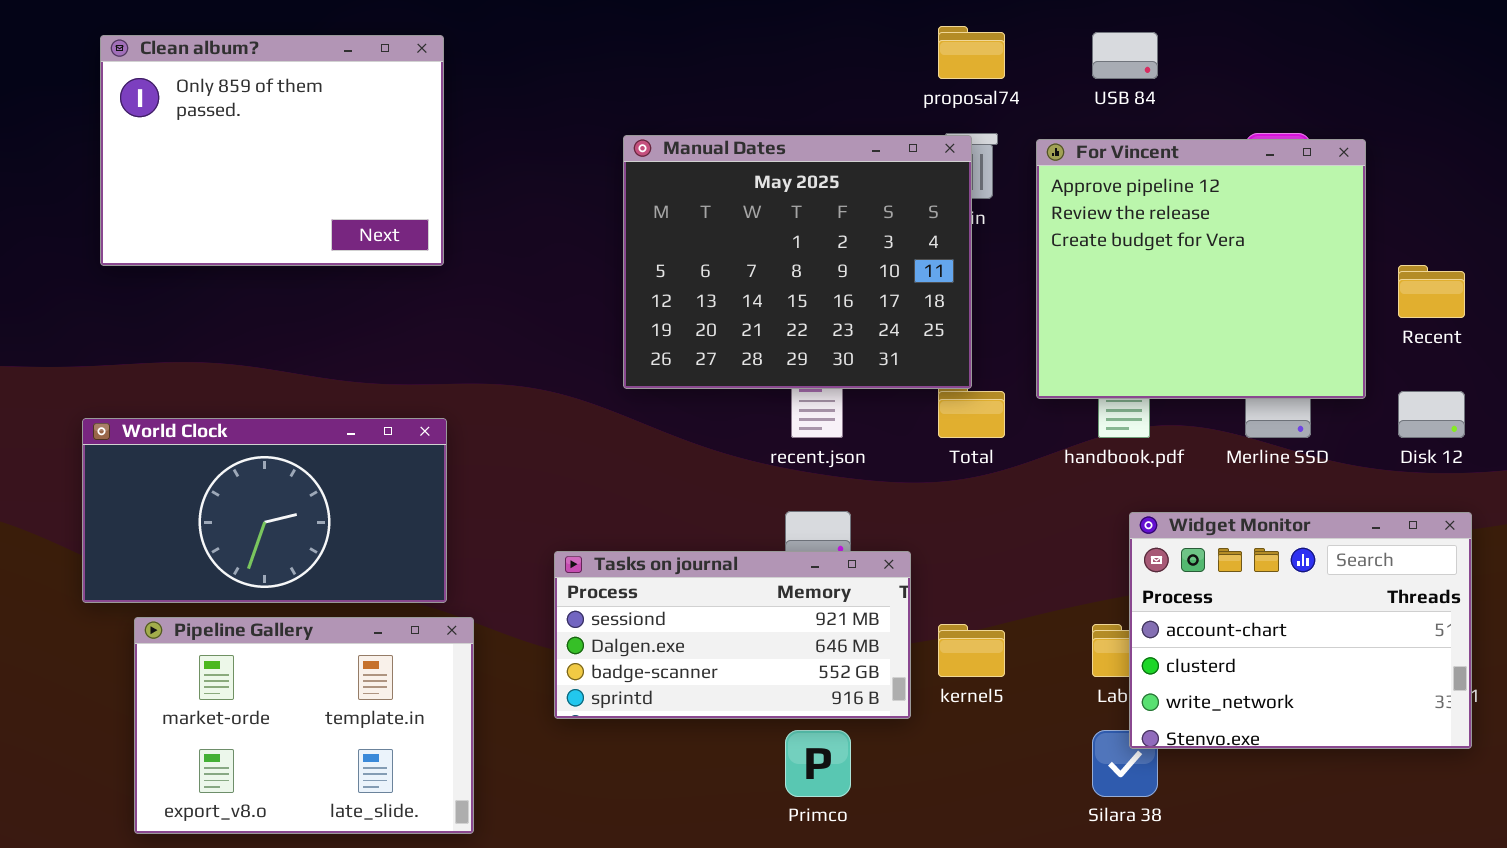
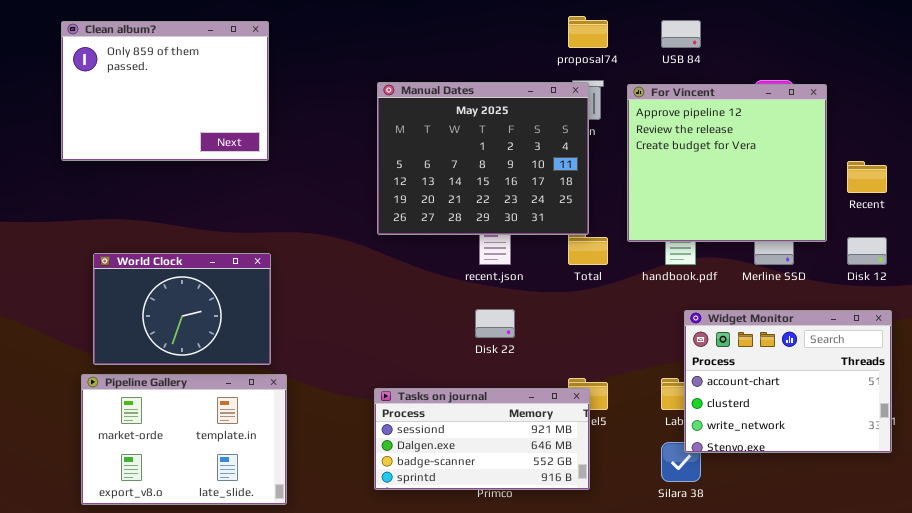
World Clock: [82,418,447,603] -> [93,253,271,365], resized
Tasks on journal: [554,551,911,719] -> [374,388,590,490], moved

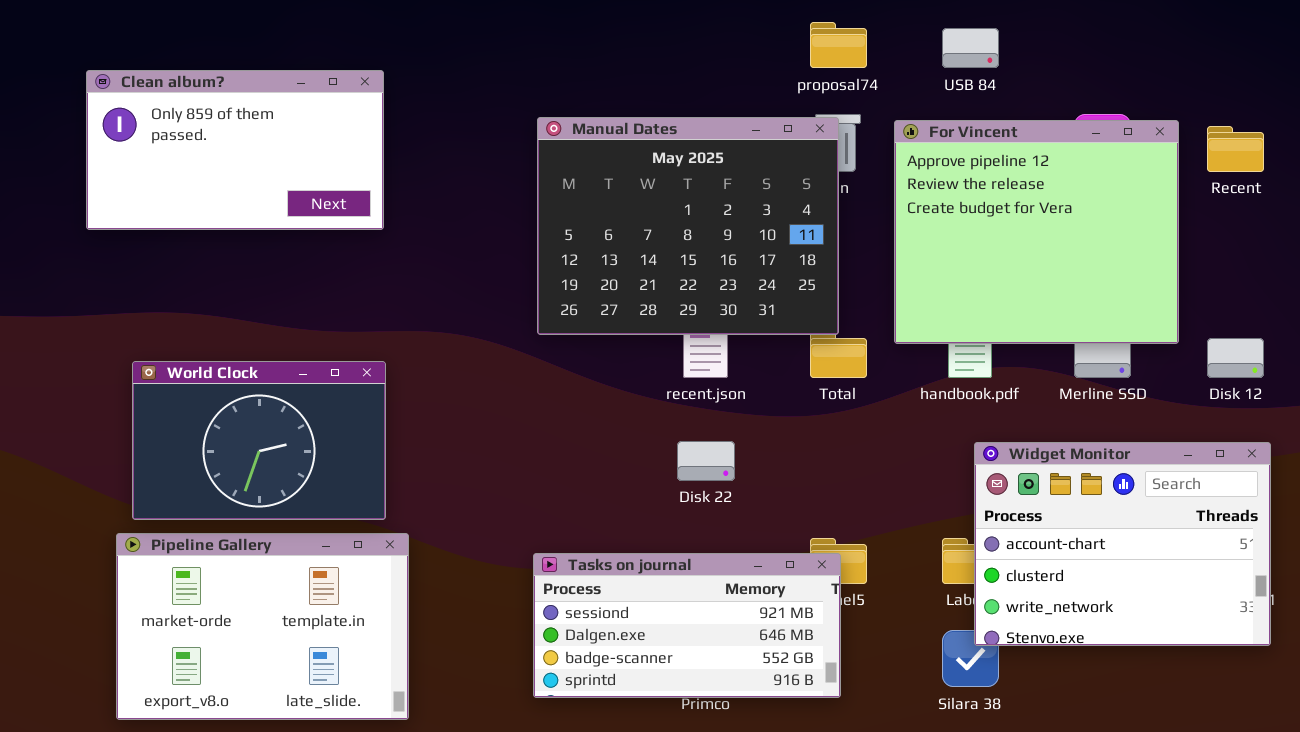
Clean album?: [61,21,269,161] -> [86,70,384,230], resized
Recent: [847,161,887,193] -> [1207,126,1264,172], moved

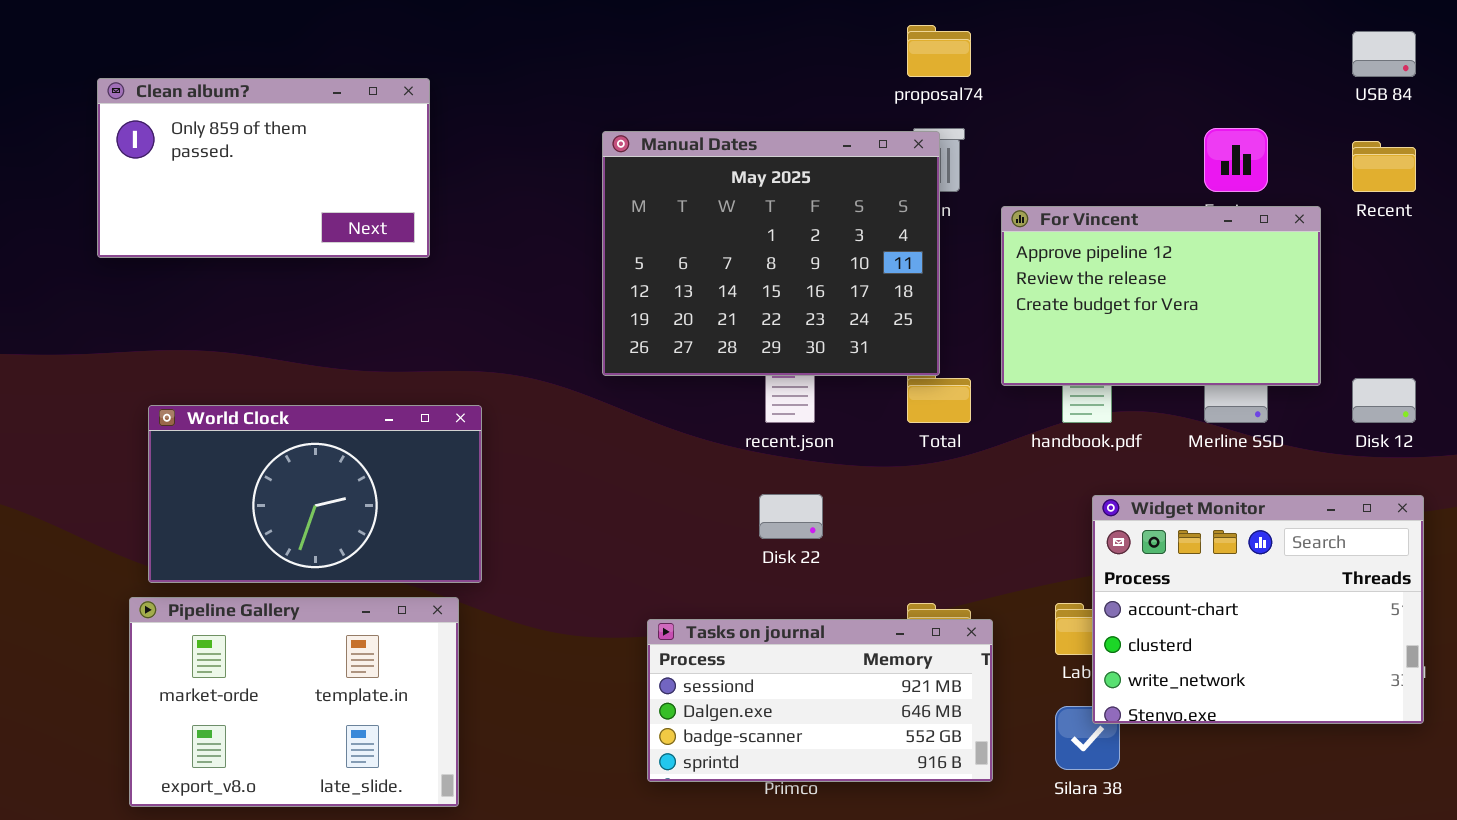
USB 84: [942,28,999,68] -> [1352,31,1416,77], moved
For Vincent: [894,120,1179,344] -> [1001,206,1321,386], resized
World Clock: [132,361,386,520] -> [148,405,482,583], resized
Tasks on journal: [533,553,841,698] -> [647,619,993,782], moved

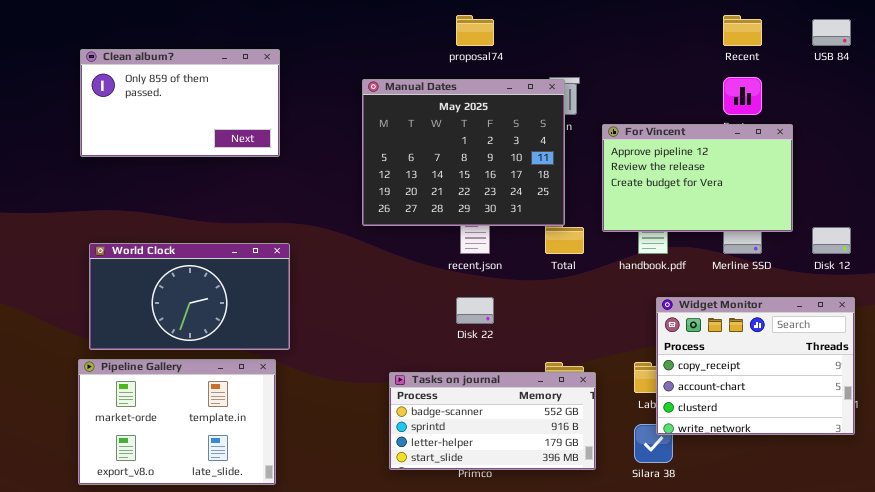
proposal74: [907,25,971,77] -> [456,15,494,46], moved
Clean album?: [97,78,430,258] -> [80,49,280,157], moved
Recent: [1352,141,1416,192] -> [723,15,762,46], moved
Widget Monitor: [1092,495,1424,724] -> [656,297,855,435], scrolled up 1 row
Tasks on journal: [647,619,993,782] -> [389,372,596,470], scrolled down 2 rows

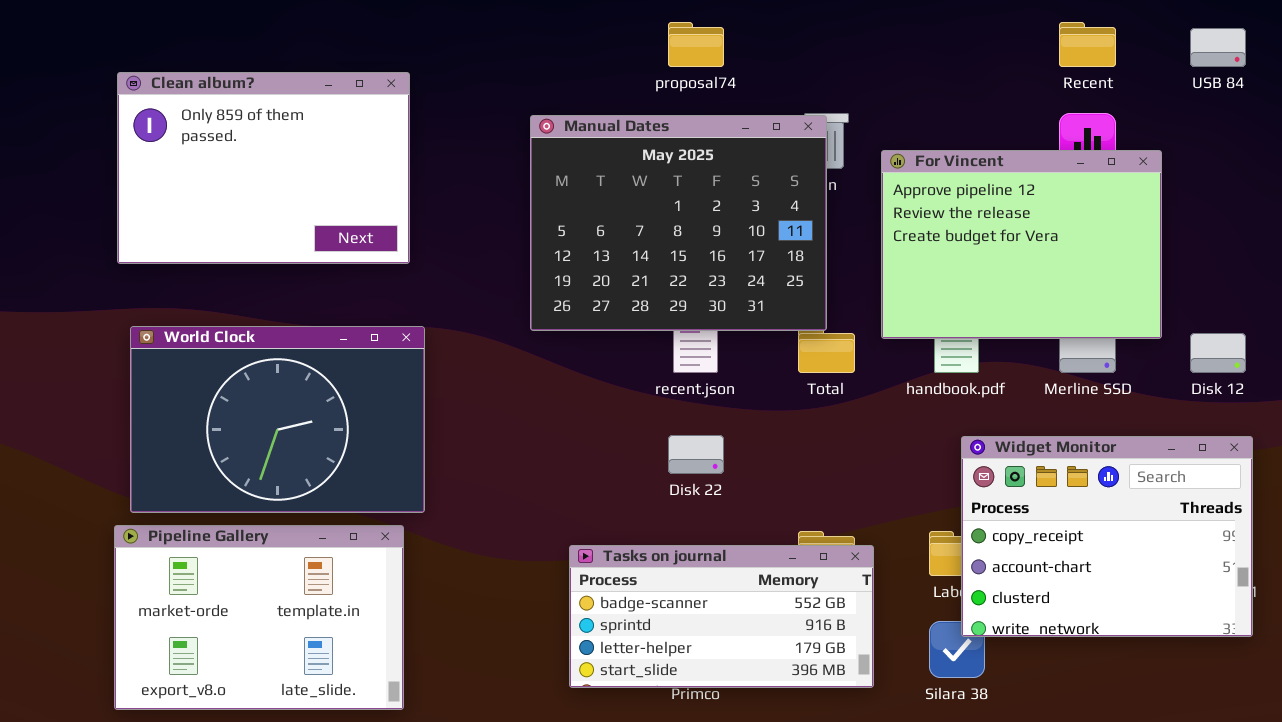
Clean album?: [80,49,280,157] -> [117,72,410,264], resized
For Vincent: [602,124,793,232] -> [881,150,1162,339], resized
World Clock: [89,243,290,350] -> [130,326,425,513], resized

